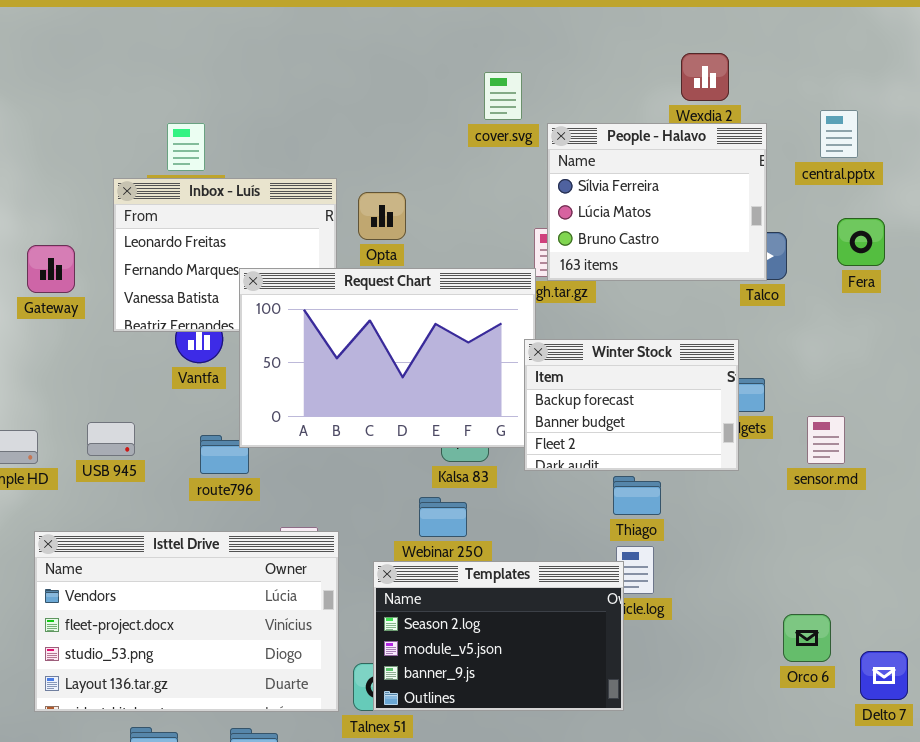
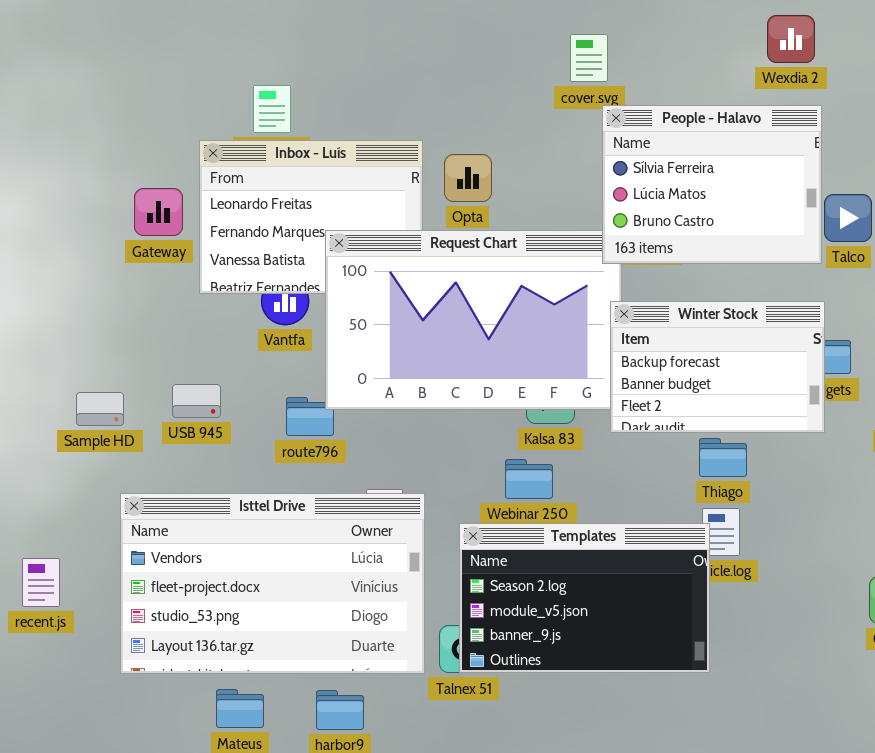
People - Halavo: [547,123,767,281] -> [602,105,822,264], moved
Gateway: [27,245,75,293] -> [134,188,183,236], moved

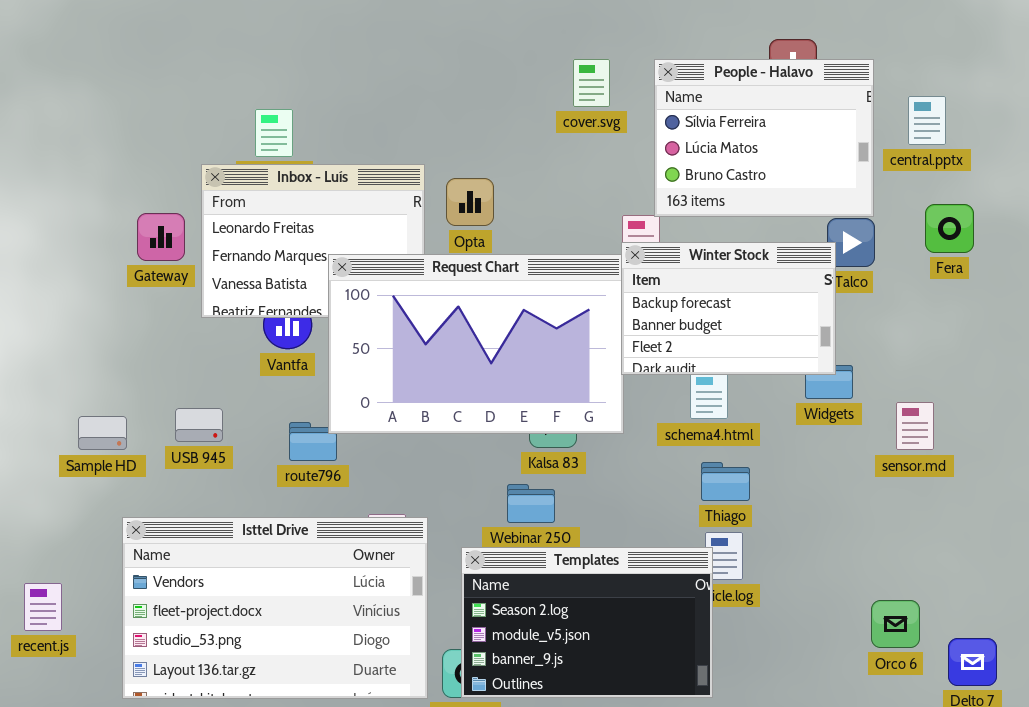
People - Halavo: [602,105,822,264] -> [654,59,874,217], moved
Winter Stock: [610,301,825,433] -> [621,242,836,375], moved

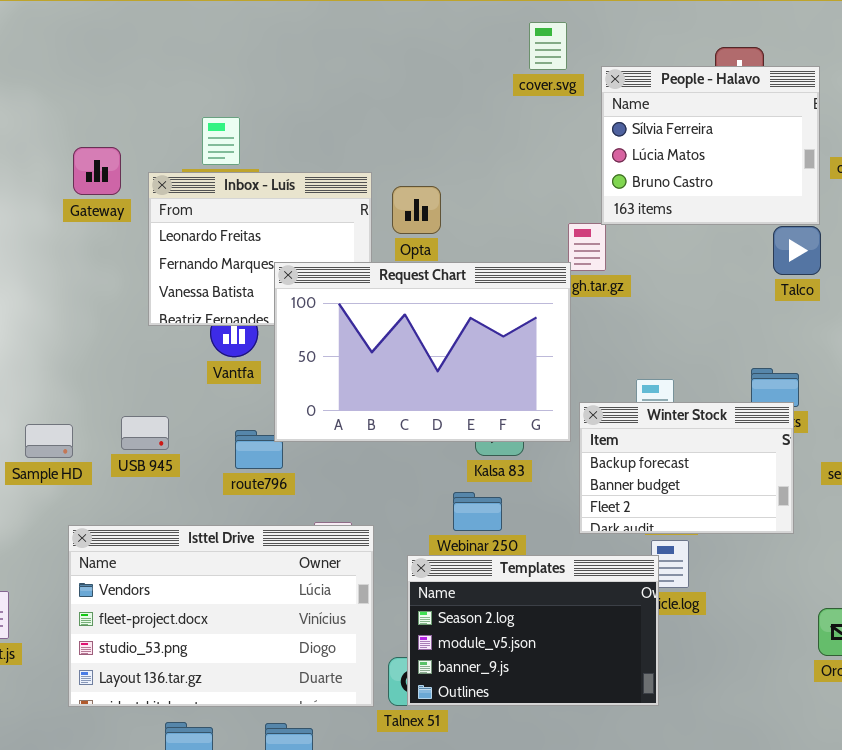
cover.svg: [573,59,610,107] -> [529,22,567,70], moved
Gateway: [137,213,185,261] -> [73,147,121,195], moved
Winter Stock: [621,242,836,375] -> [579,402,794,534], moved

